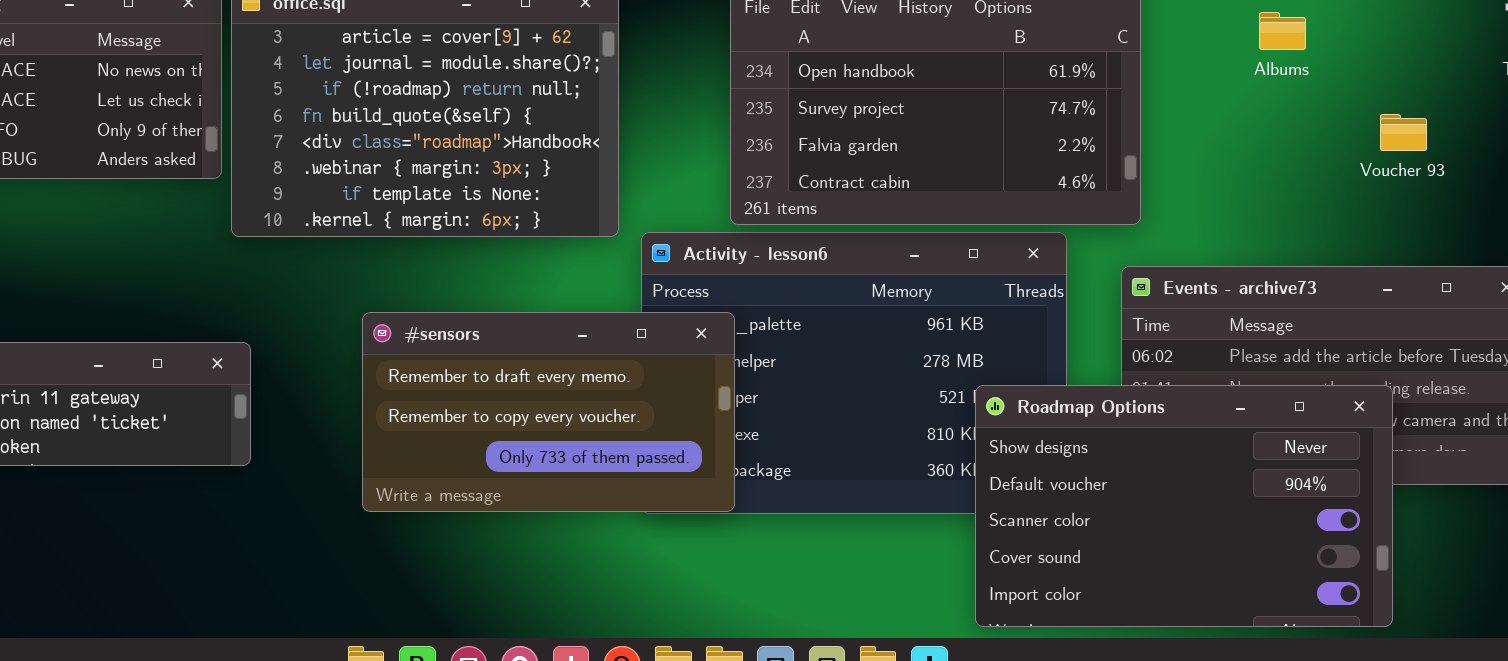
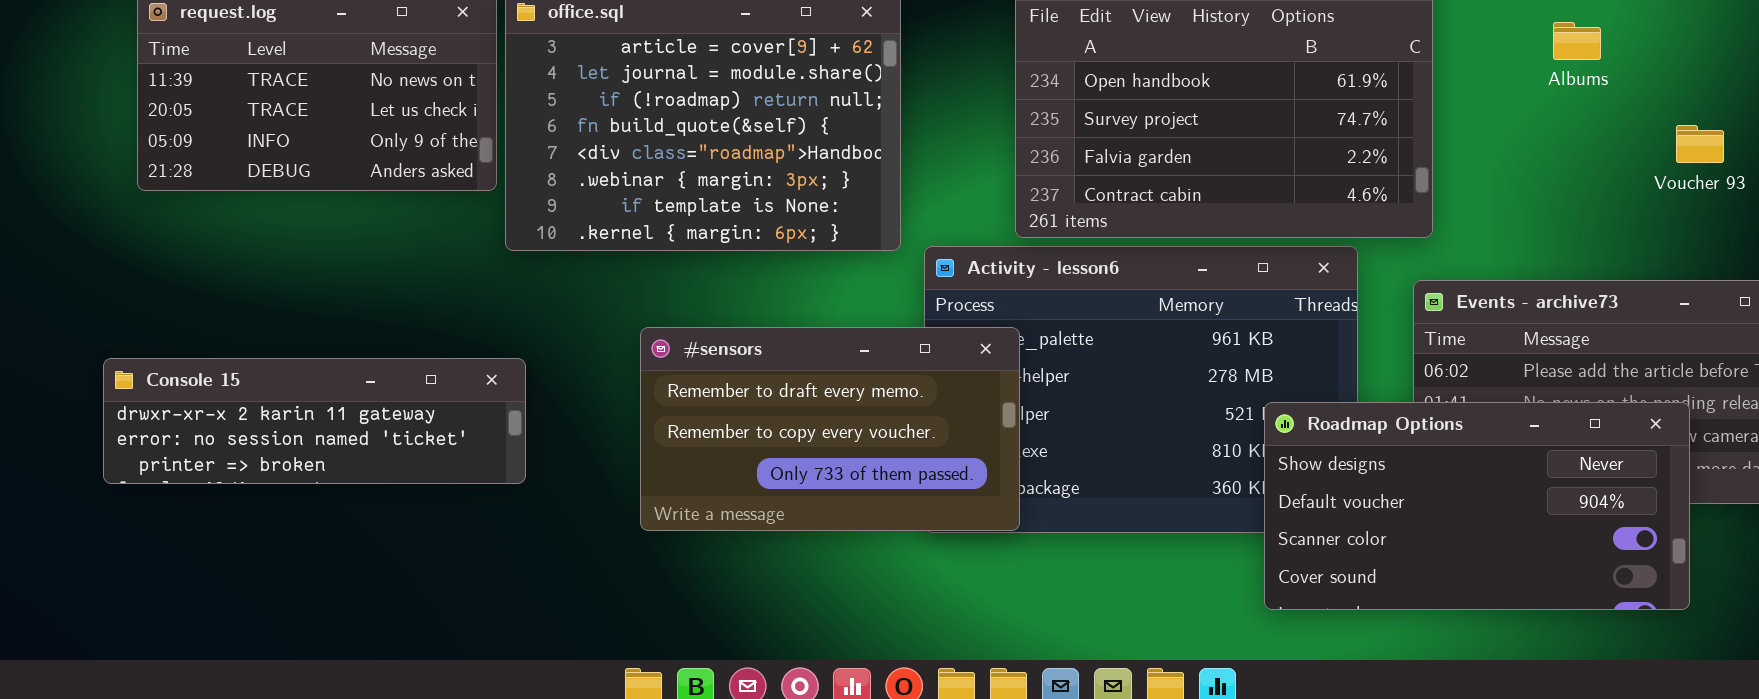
Roadmap Options: [975,385,1393,627] -> [1264,402,1690,610], resized

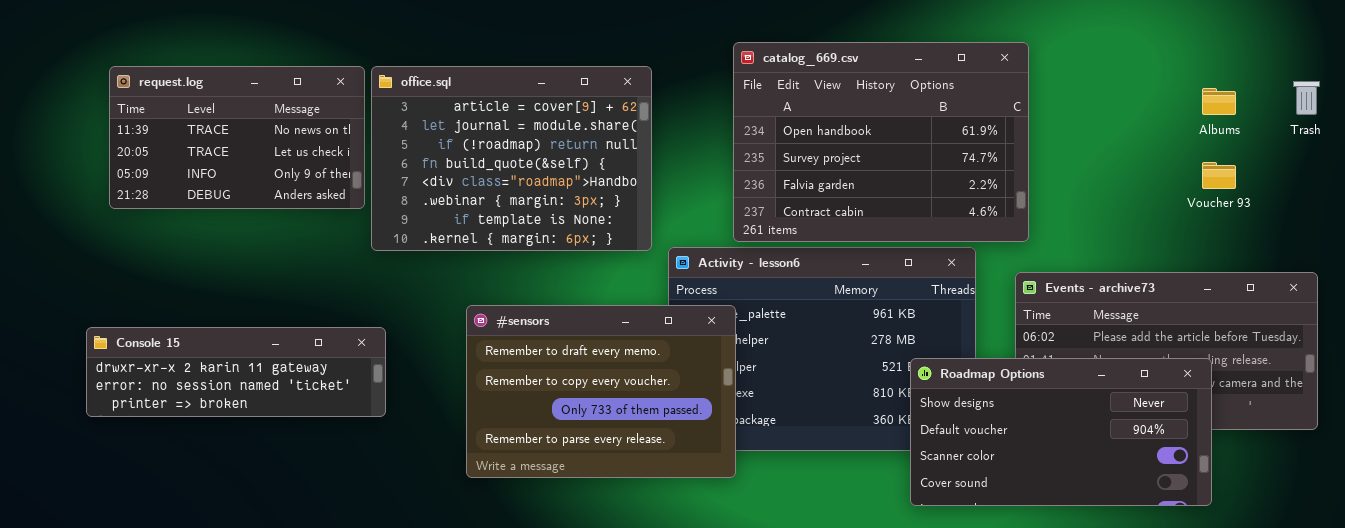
Albums: [1553,22,1601,60] -> [1202,88,1236,115], moved
#sensors: [640,327,1020,531] -> [466,305,736,478], resized

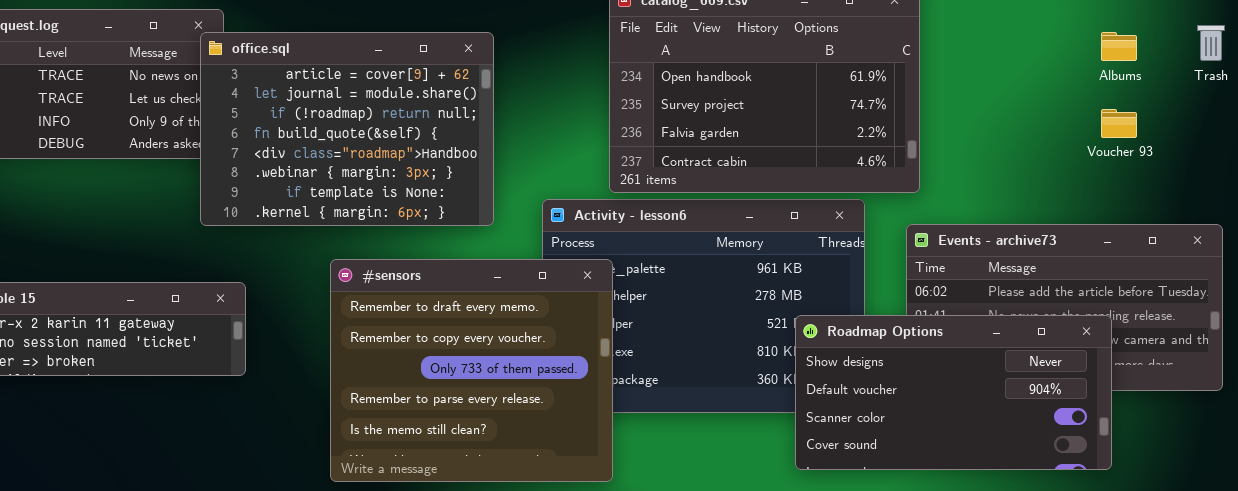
office.sql: [371,66,652,251] -> [200,32,494,226], moved
#sensors: [466,305,736,478] -> [330,259,613,482], resized

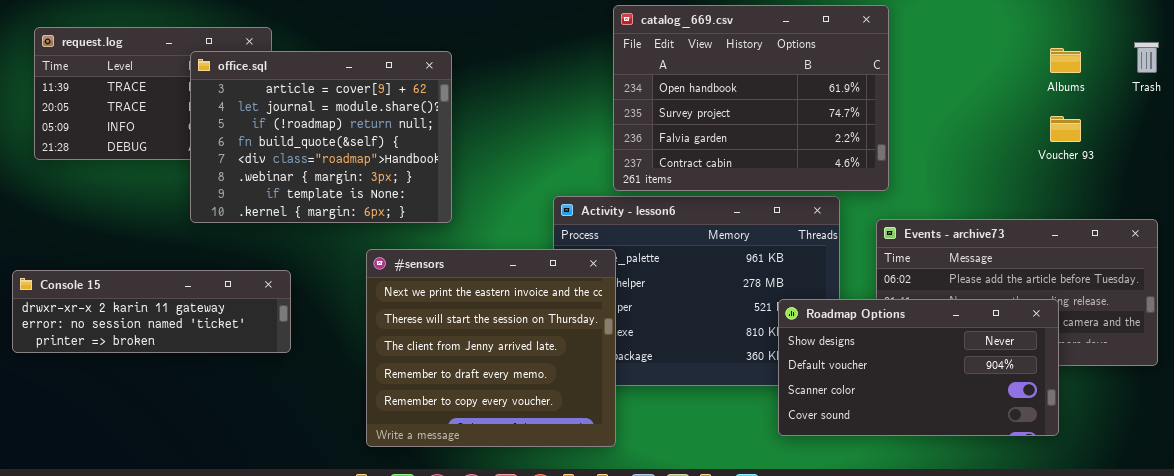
office.sql: [200,32,494,226] -> [190,51,452,223], moved
#sensors: [330,259,613,482] -> [366,249,616,447], scrolled up 3 rows

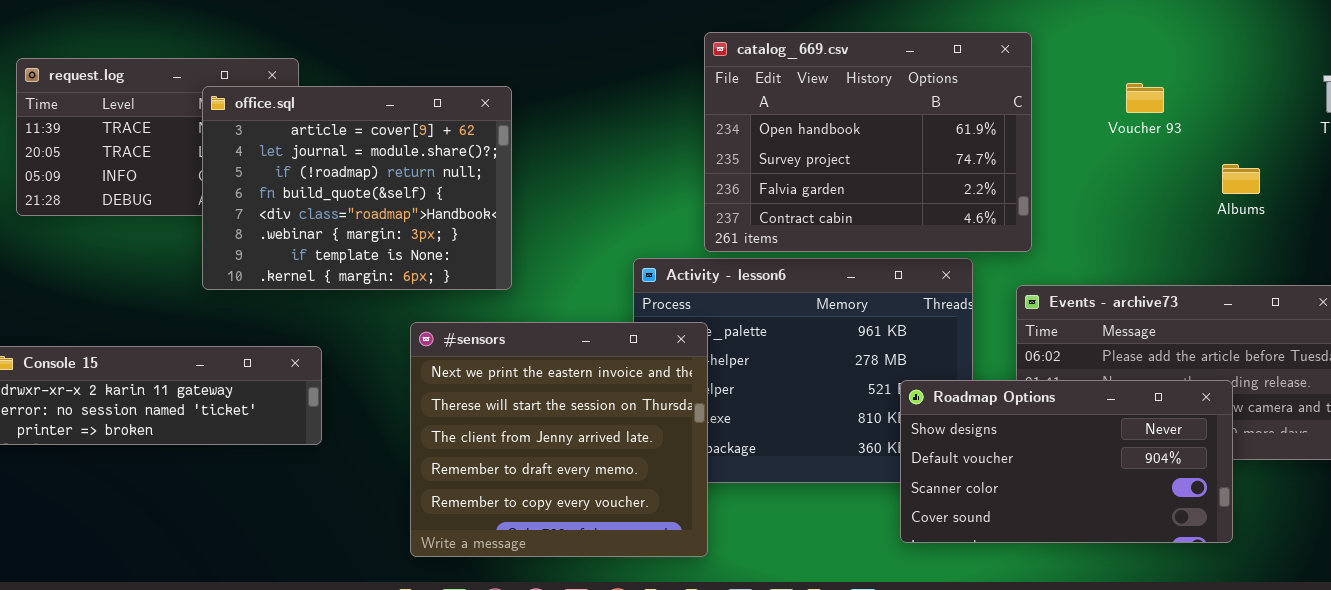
Albums: [1050,48,1081,73] -> [1222,164,1260,194], moved
Voucher 93: [1050,116,1081,142] -> [1126,83,1164,113], moved

